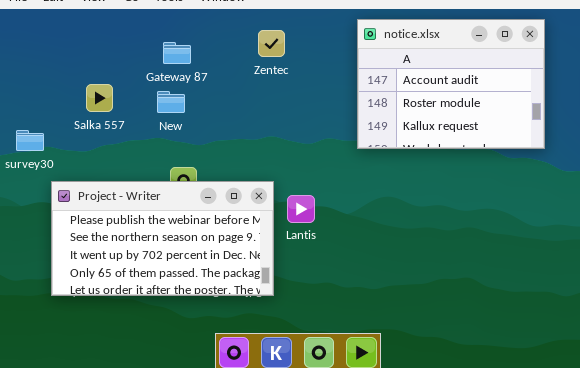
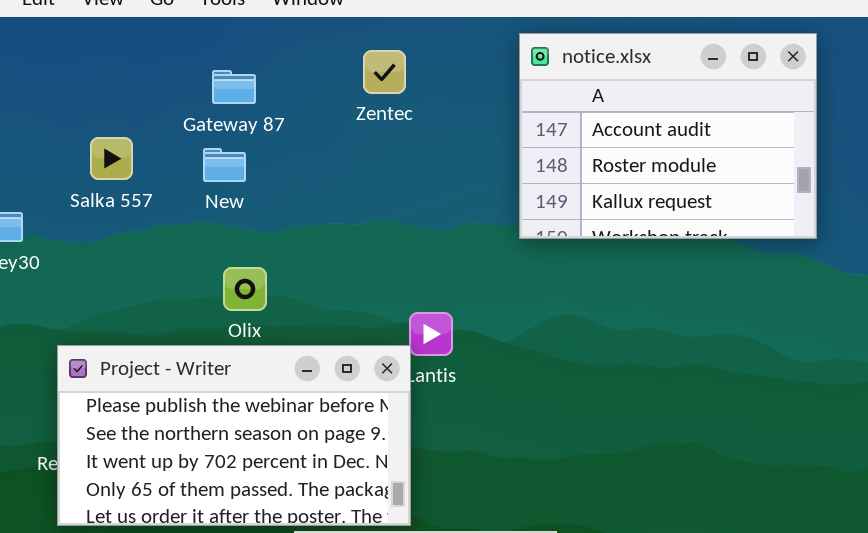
Project - Writer: [51,181,274,296] -> [57,345,411,526], moved

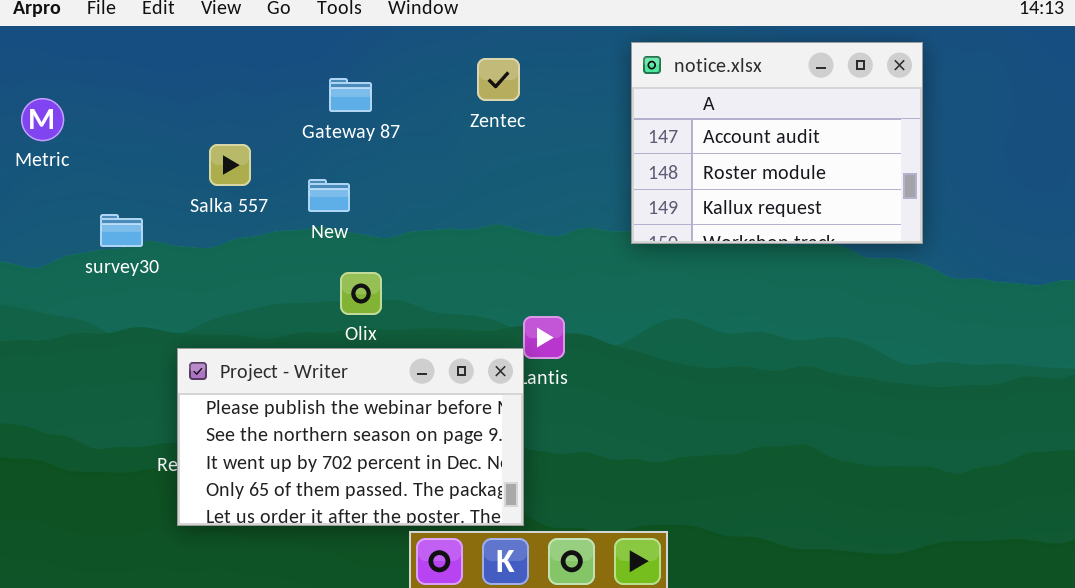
New: [203,148,246,182] -> [308,179,350,212], moved

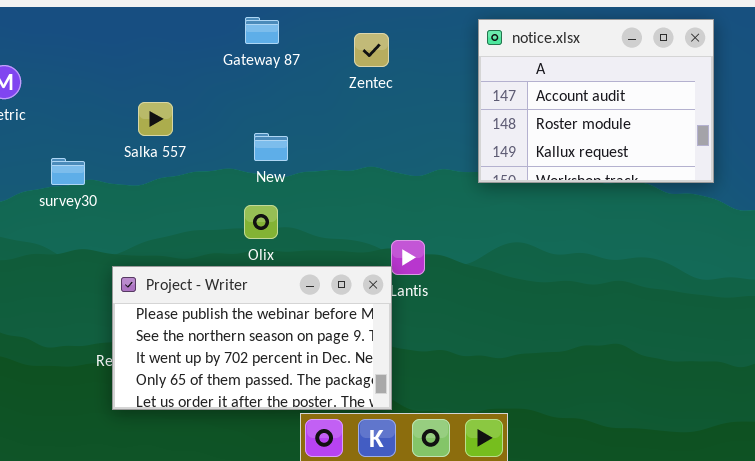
Gateway 87: [329,78,372,112] -> [245,17,279,44], moved
New: [308,179,350,212] -> [254,133,288,161], moved

